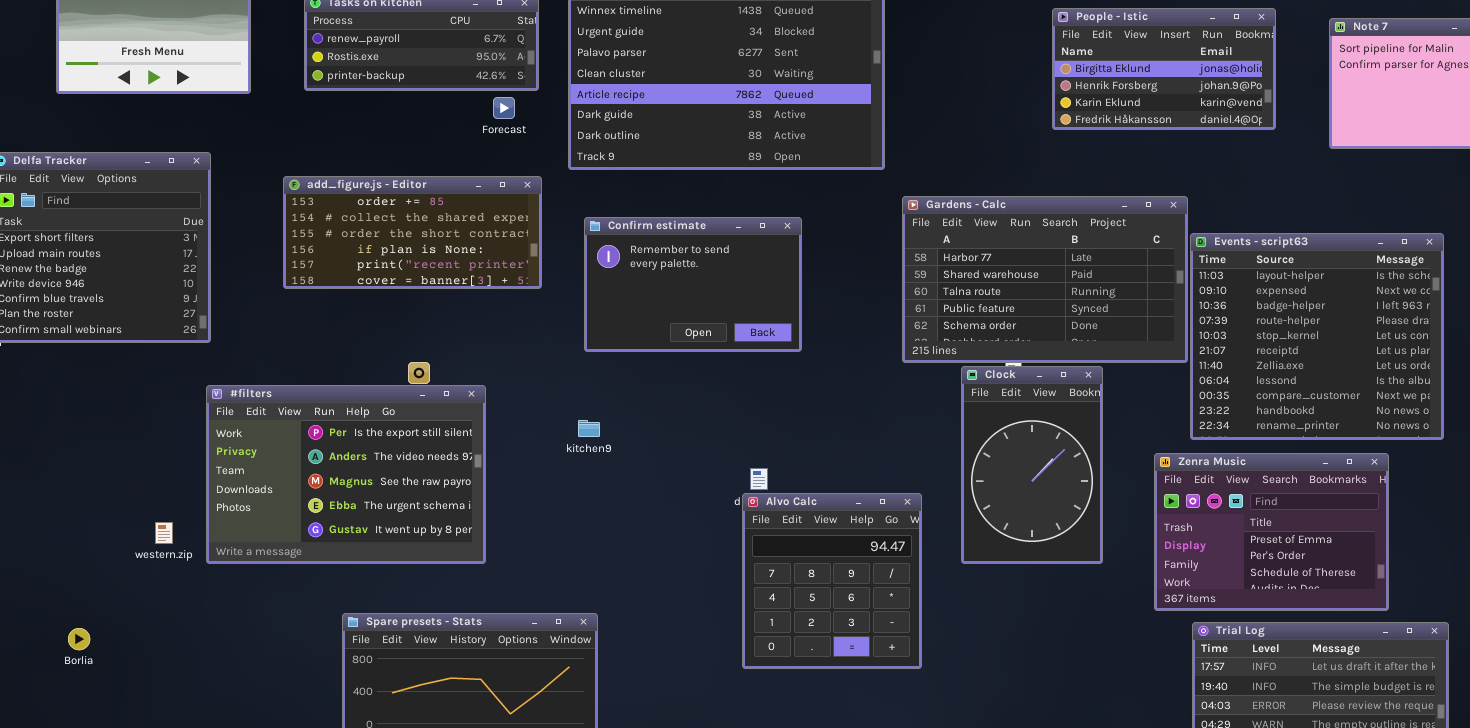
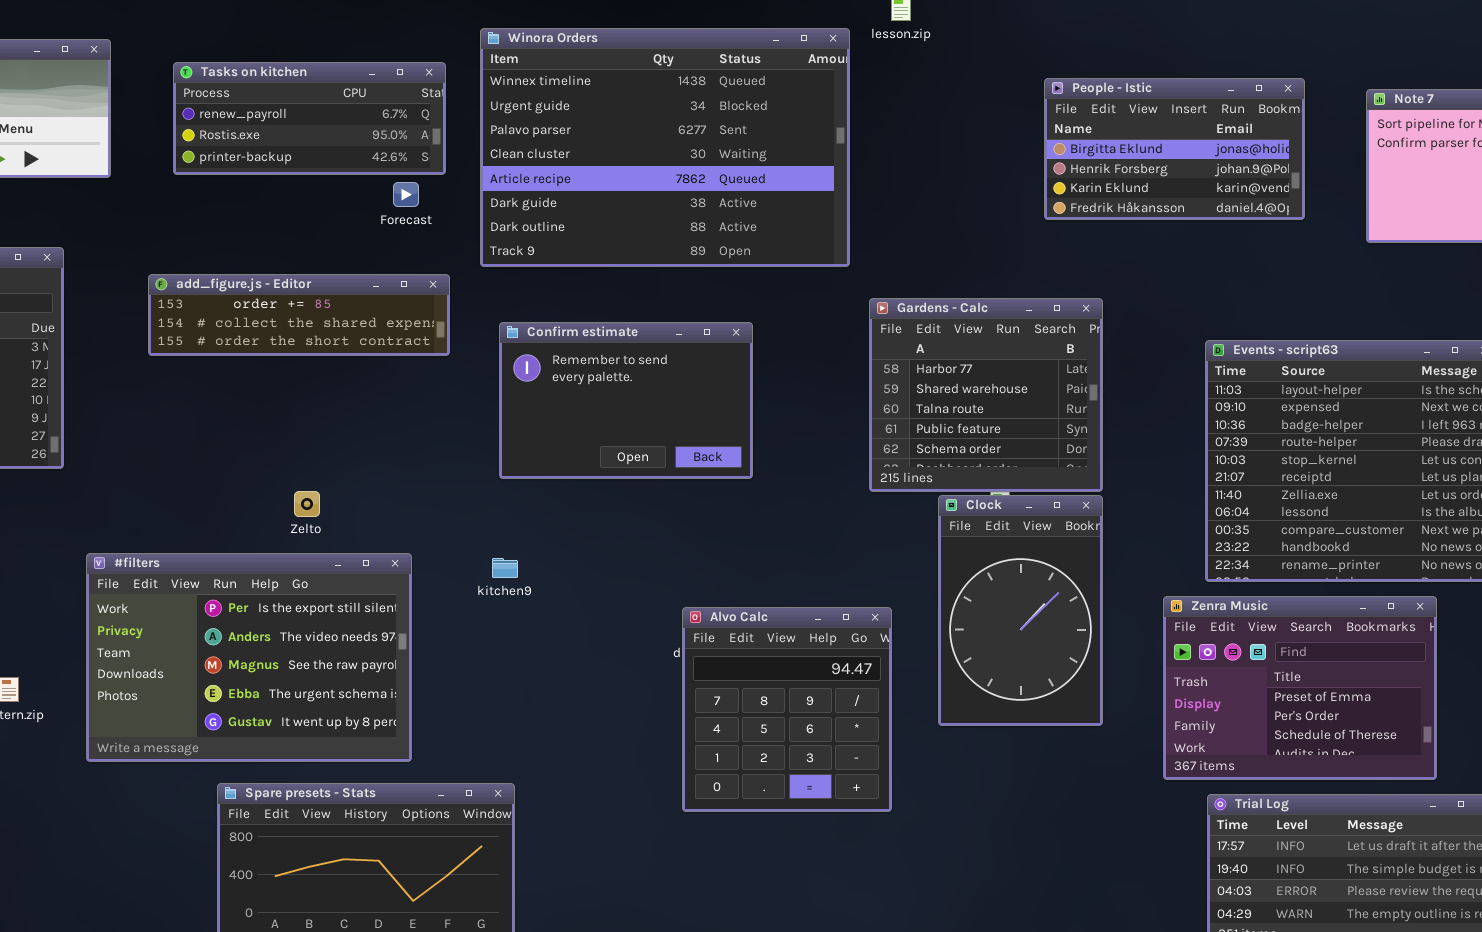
add_figure.js - Editor: [283,176,542,289] -> [148,274,450,356], resized
Gardens - Calc: [902,196,1188,363] -> [869,298,1103,492], resized
#filters: [206,385,486,564] -> [86,553,412,762], moved
Alvo Calc: [742,493,922,669] -> [682,607,892,812], moved

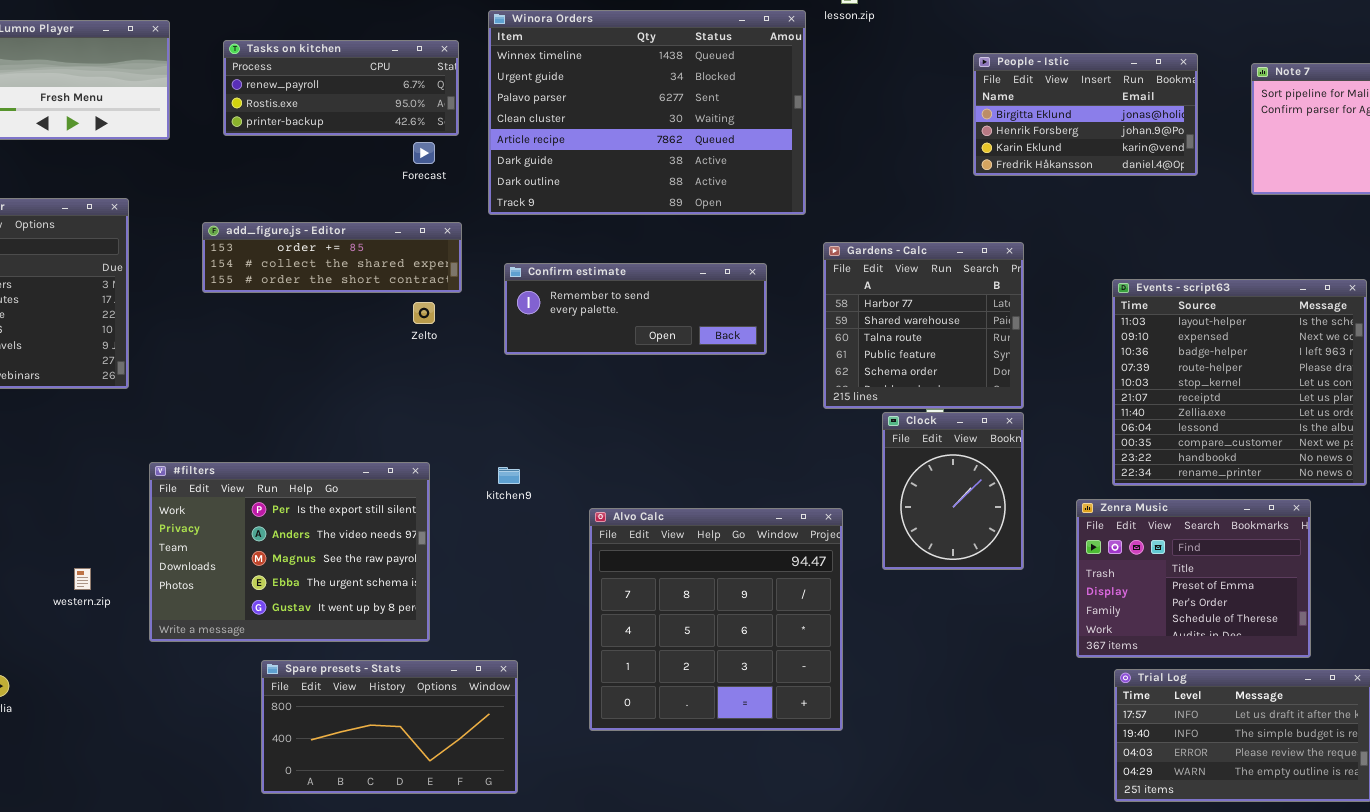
Confirm estimate: [499,322,753,479] -> [504,263,767,355], resized
Zelto: [294,491,320,517] -> [413,302,435,324], moved
Clock: [938,495,1103,726] -> [882,412,1024,570], resized
Alvo Calc: [682,607,892,812] -> [589,508,843,731], resized

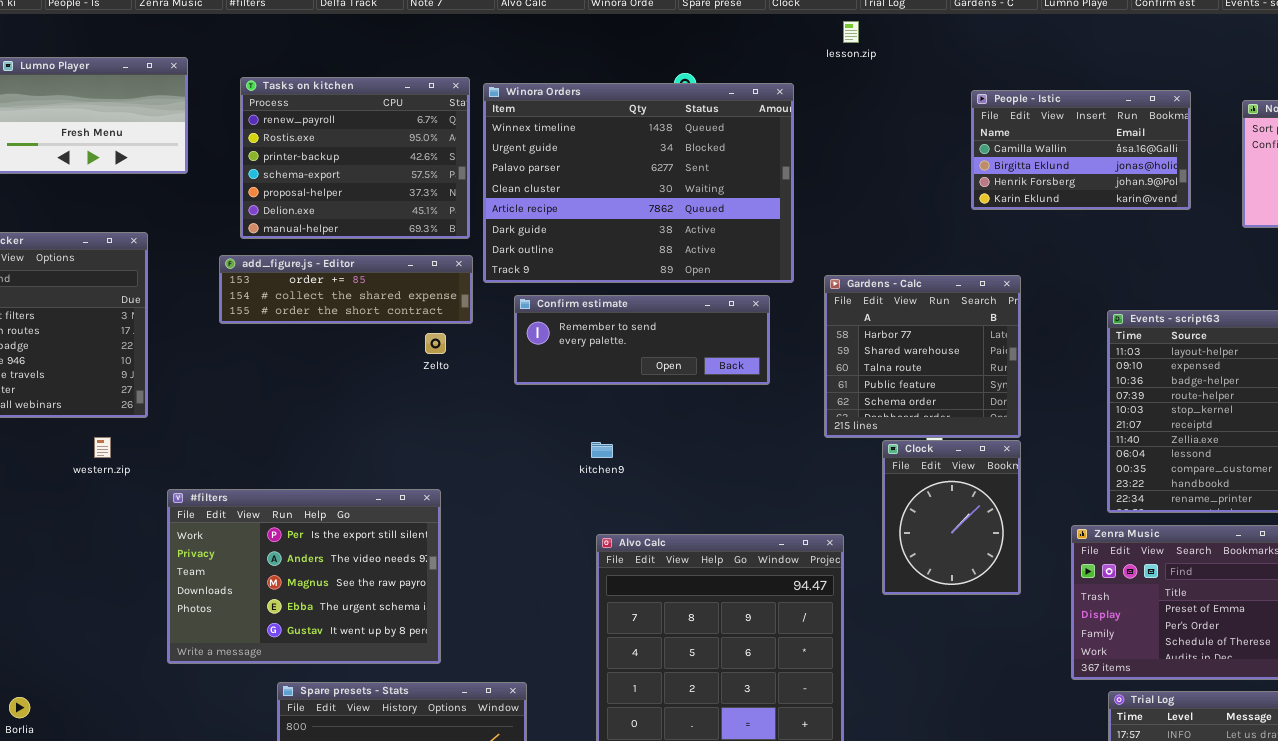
Winora Orders: [488,10,806,215] -> [483,83,794,283], moved
Tasks on kitchen: [223,40,459,136] -> [240,77,470,239], resized
People - Istic: [973,53,1198,176] -> [971,90,1191,210], scrolled up 1 row
kitchen9: [498,467,520,484] -> [591,442,613,458], moved
western.zip: [74,568,91,590] -> [94,437,111,458], moved

